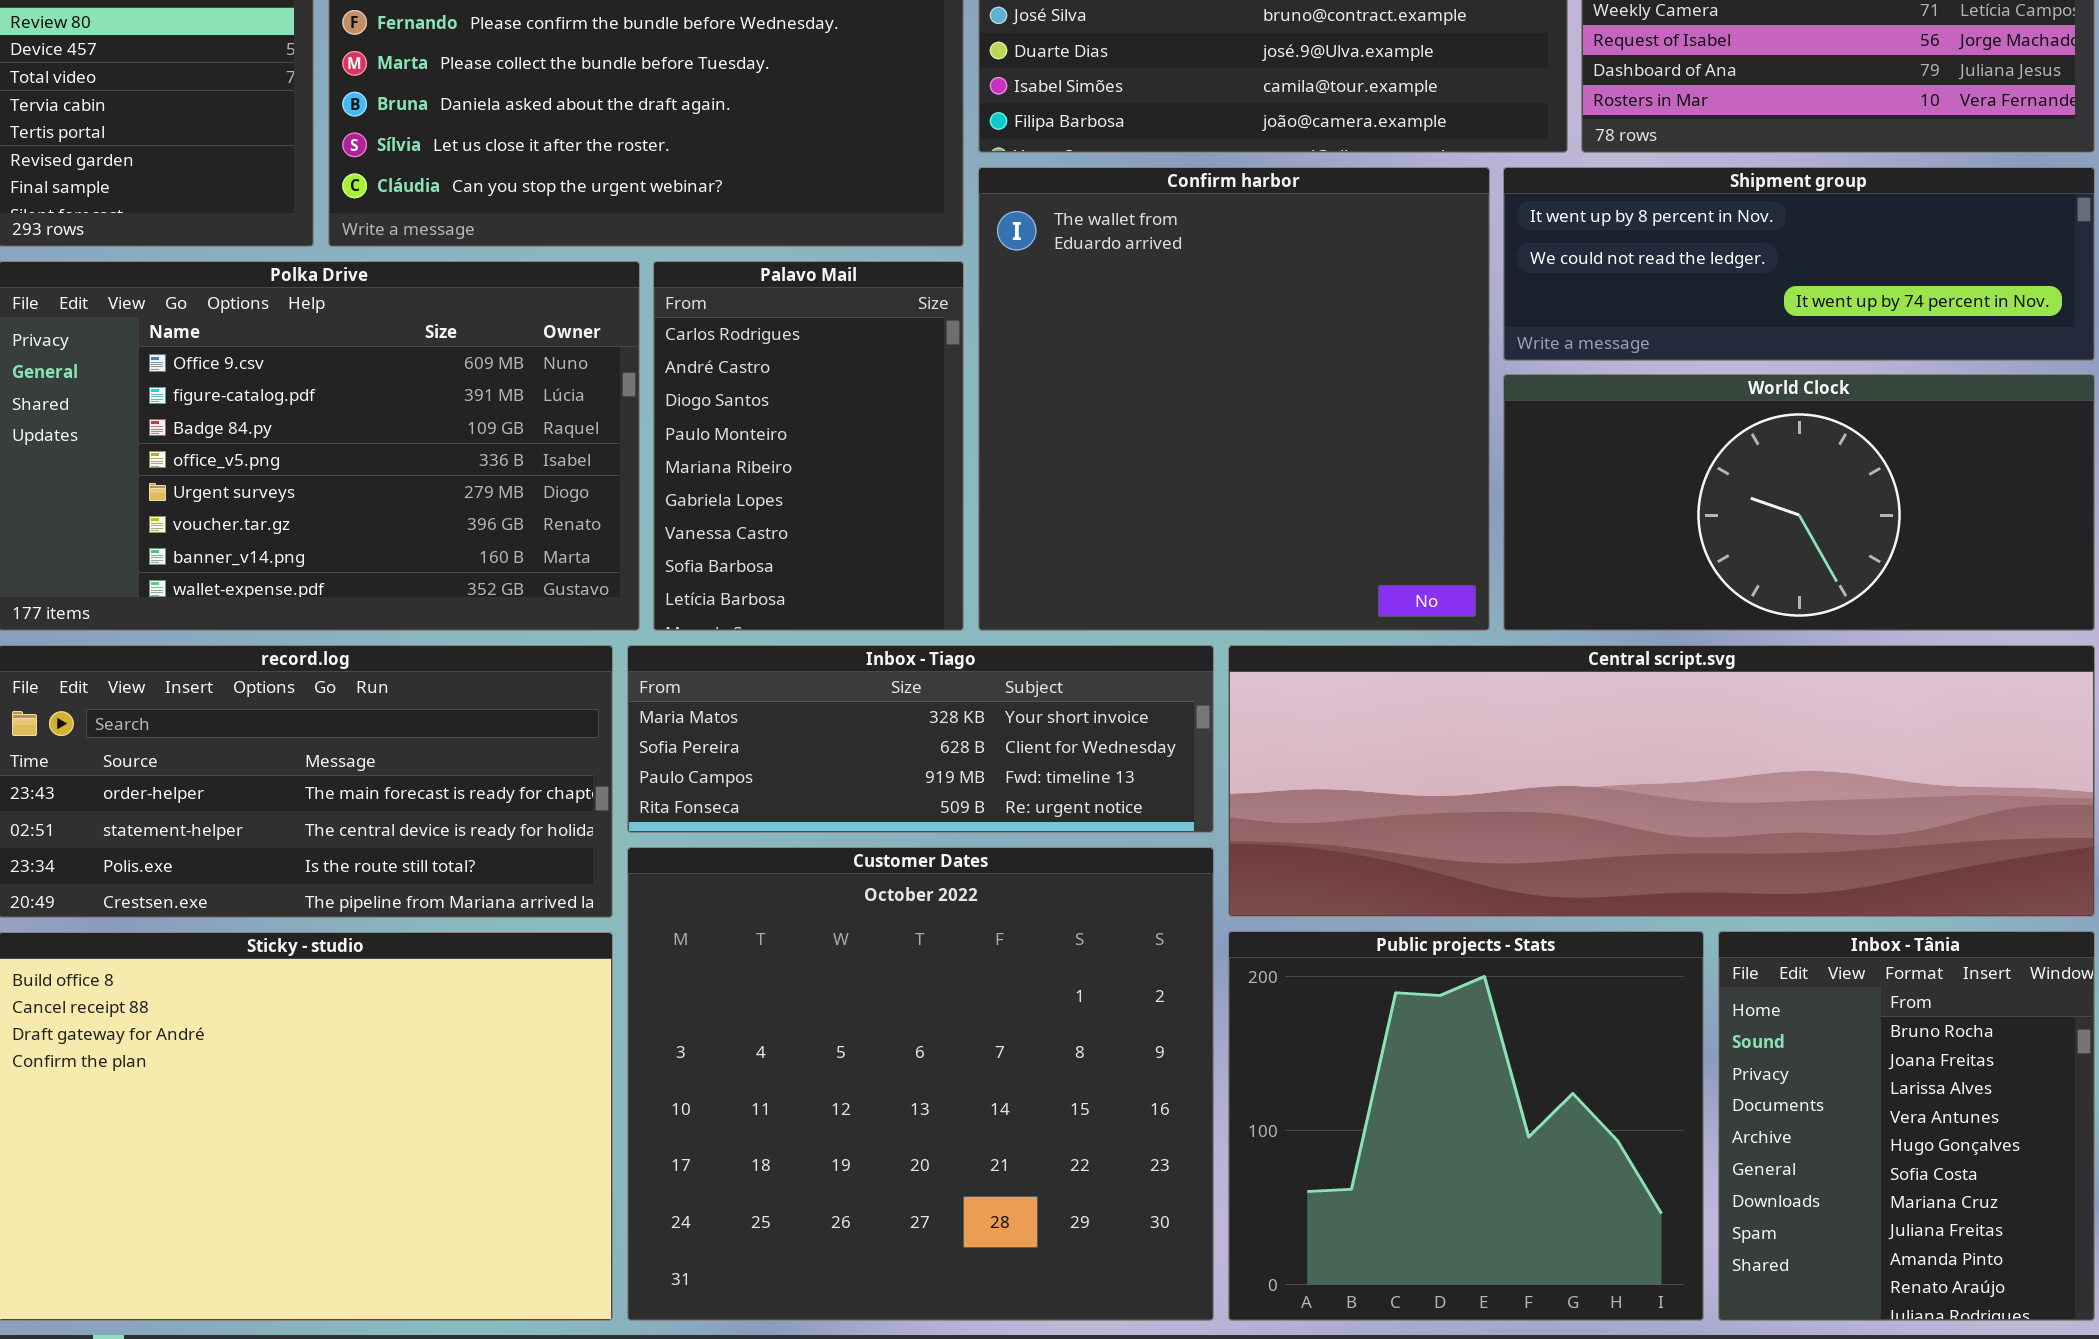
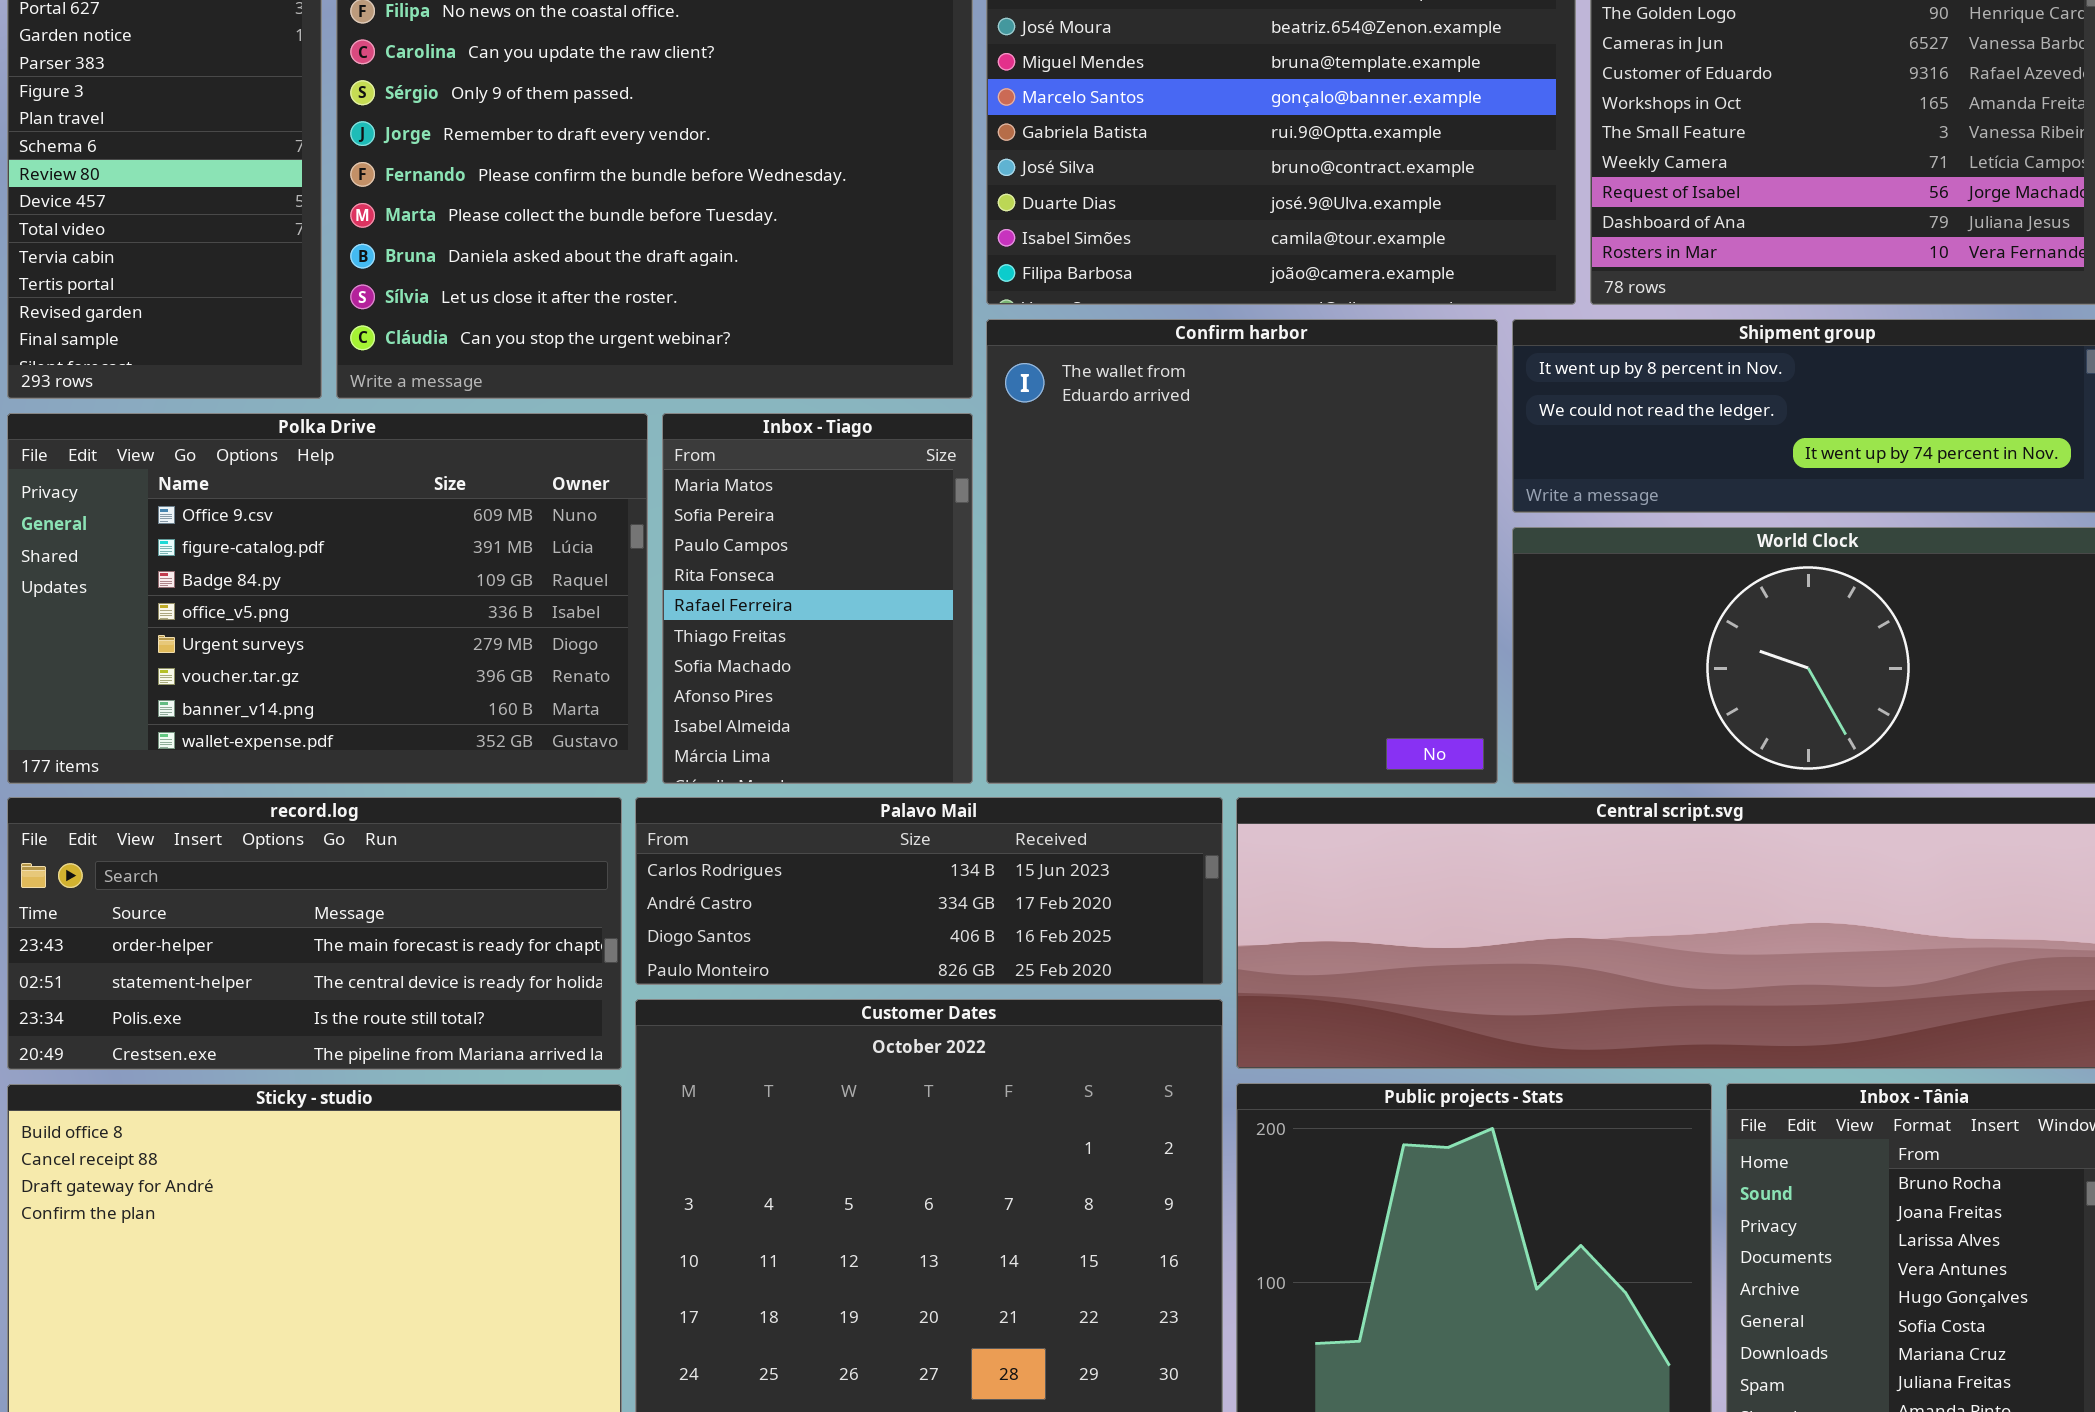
Palavo Mail: [653,261,964,631] -> [635,797,1223,985], moved, resized
Inbox - Tiago: [627,645,1214,833] -> [662,413,973,784], moved, resized

